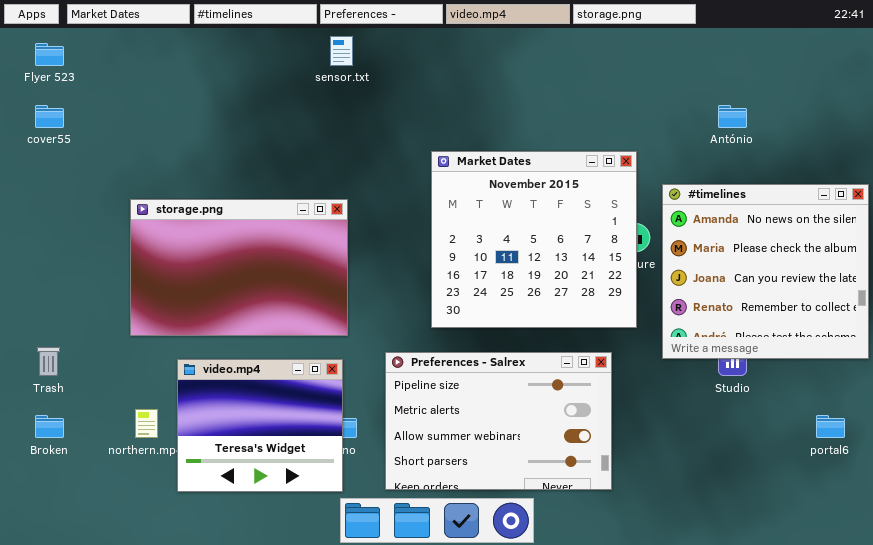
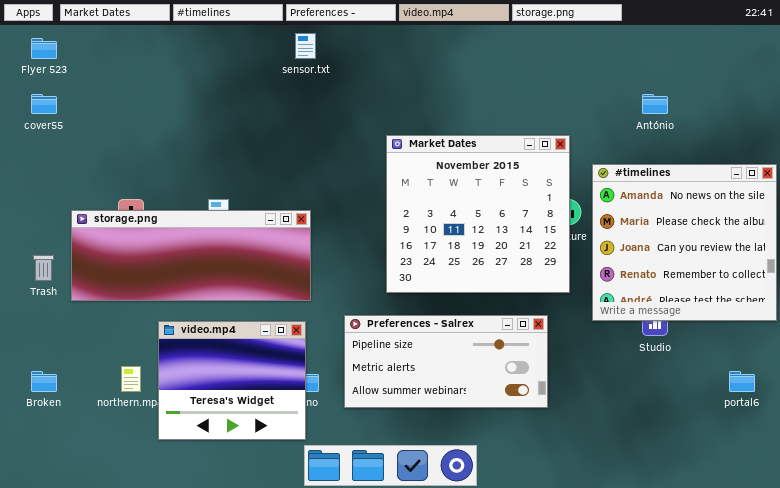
storage.png: [130,199,348,336] -> [71,210,311,301], resized
Trash: [37,347,60,376] -> [33,255,54,281], moved
Preferences - Salrex: [385,352,612,490] -> [344,315,548,408], resized

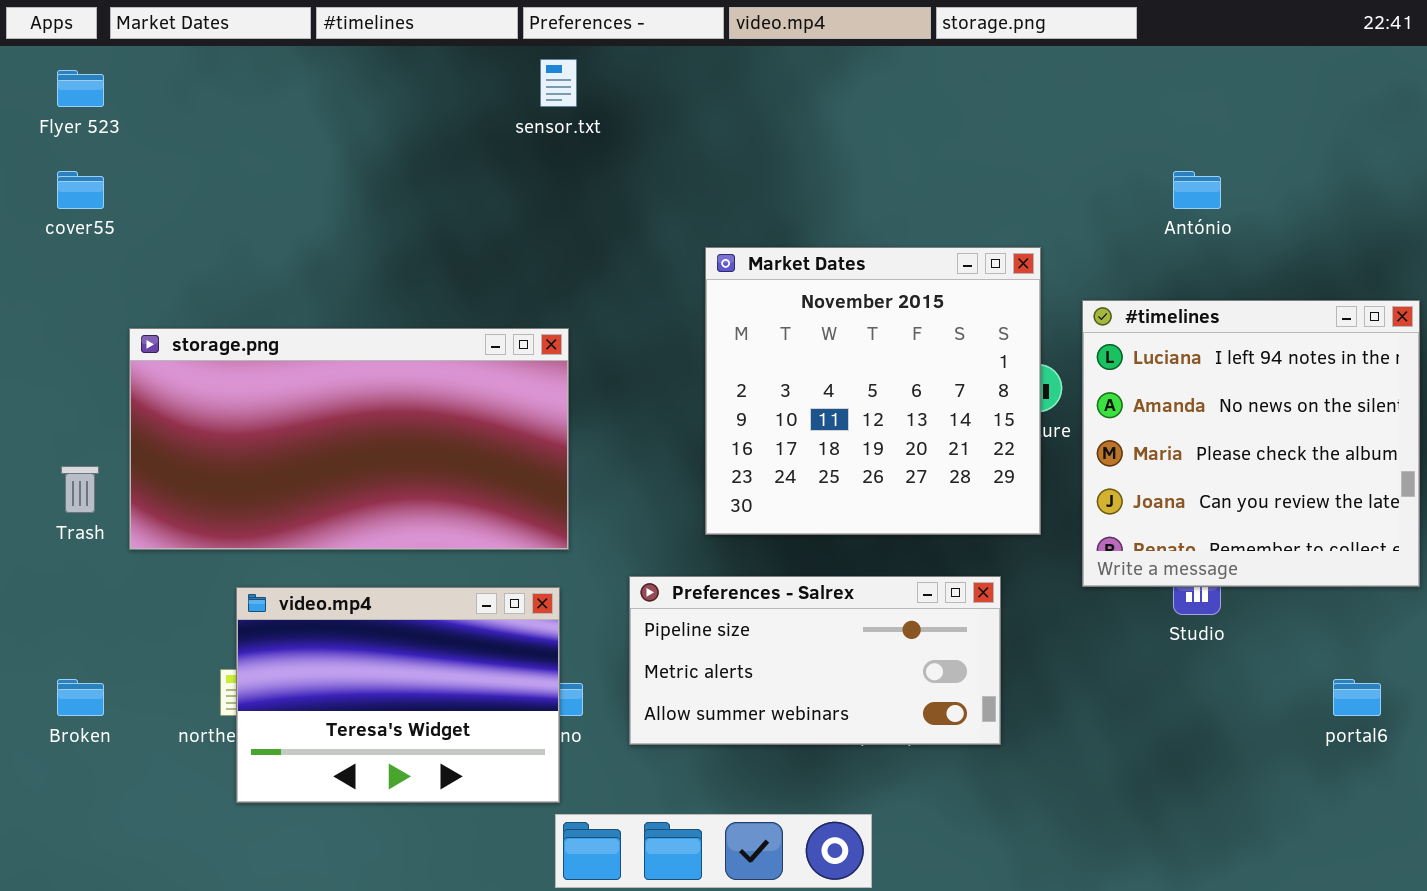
#timelines: [592,164,777,321] -> [1082,300,1420,587], scrolled up 1 row
storage.png: [71,210,311,301] -> [129,328,569,550], resized
video.mp4: [158,321,306,440] -> [236,587,560,803], resized

